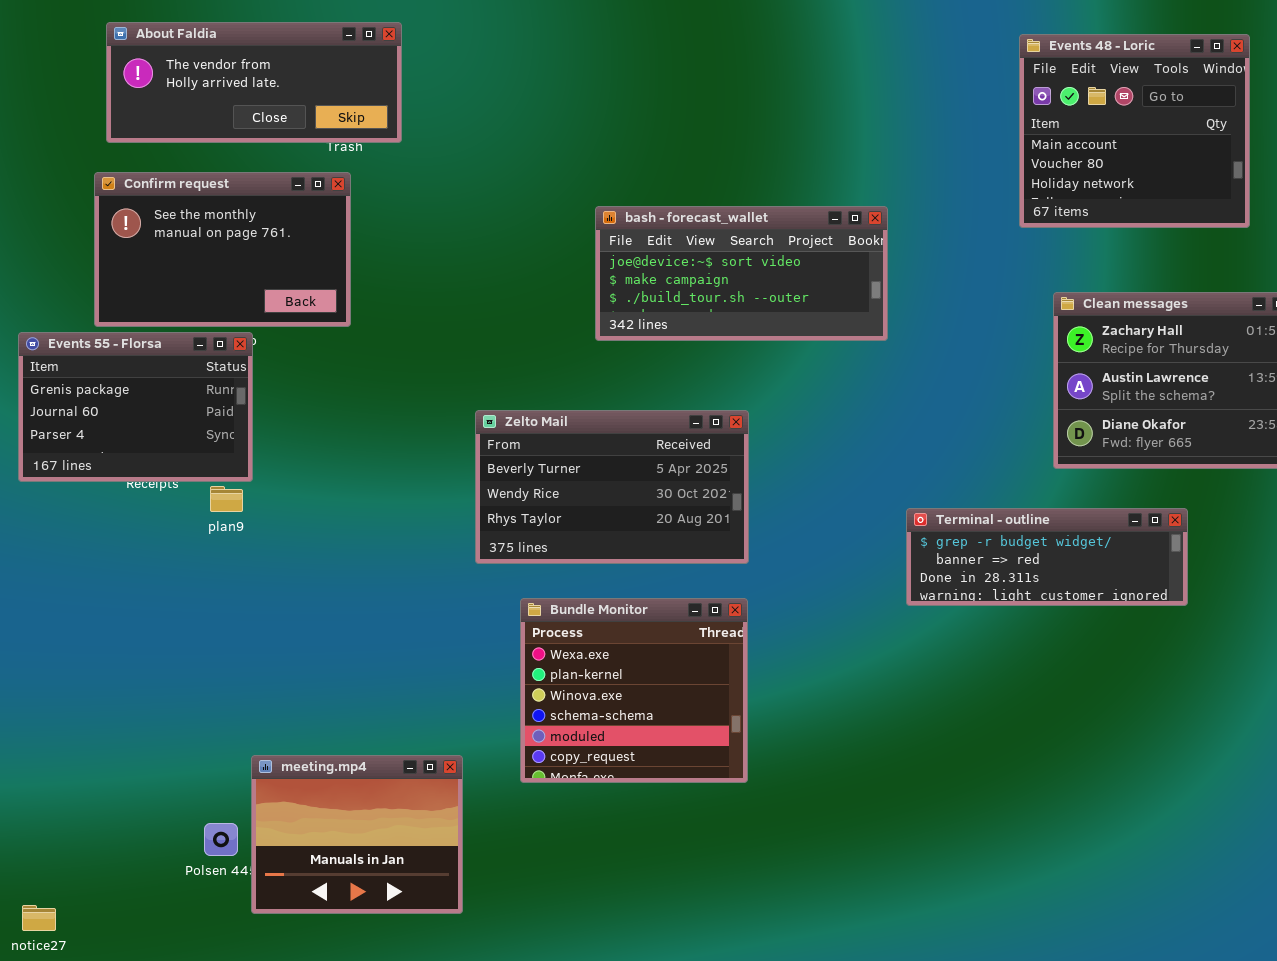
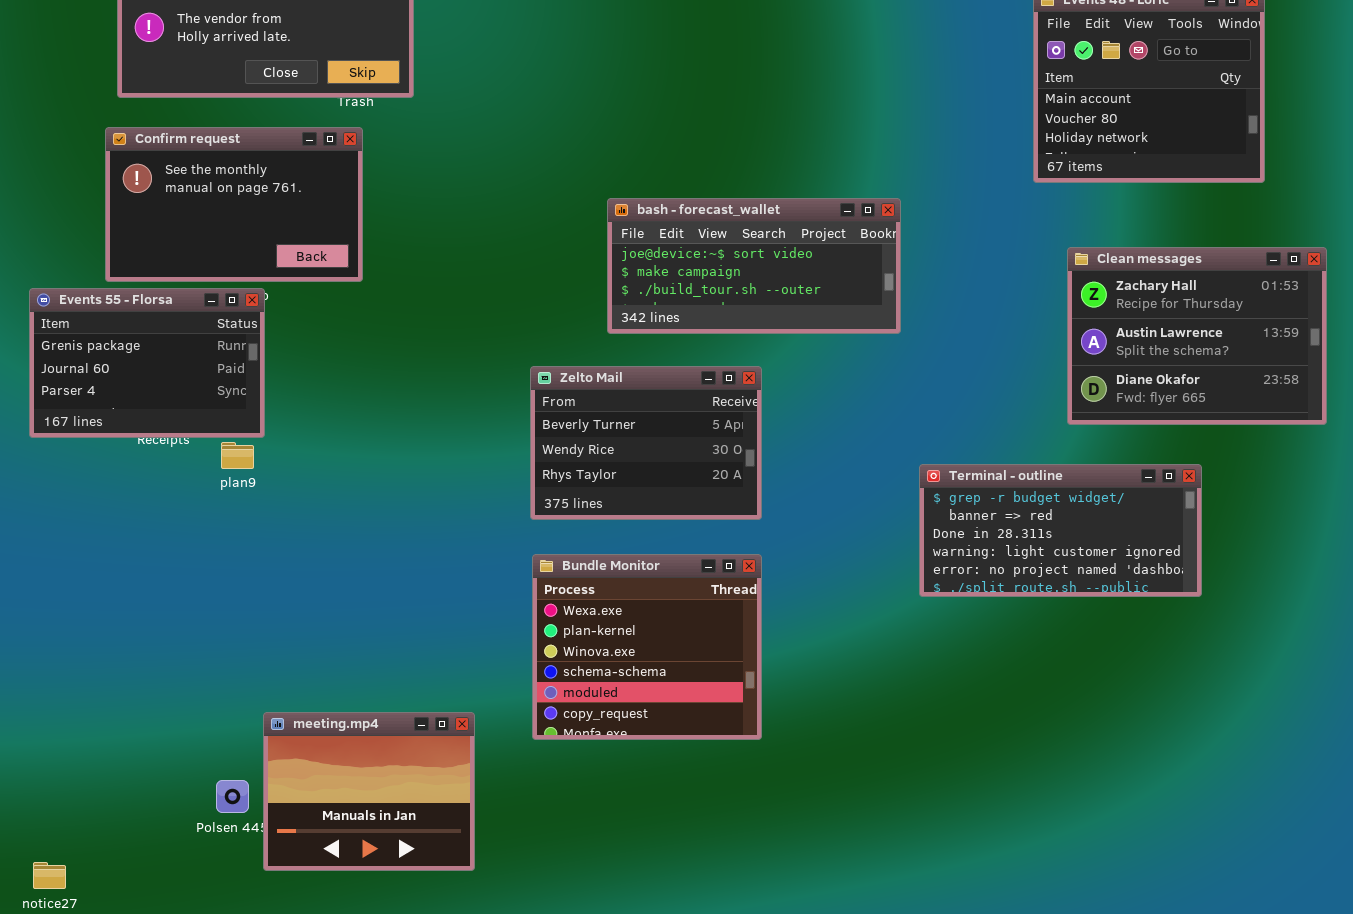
bash - forecast_wallet: [595,206,888,341] -> [607,198,901,334], moved
Zelto Mail: [475,410,749,564] -> [530,366,762,520], resized
Terminal - outline: [906,508,1188,606] -> [919,464,1202,597], resized

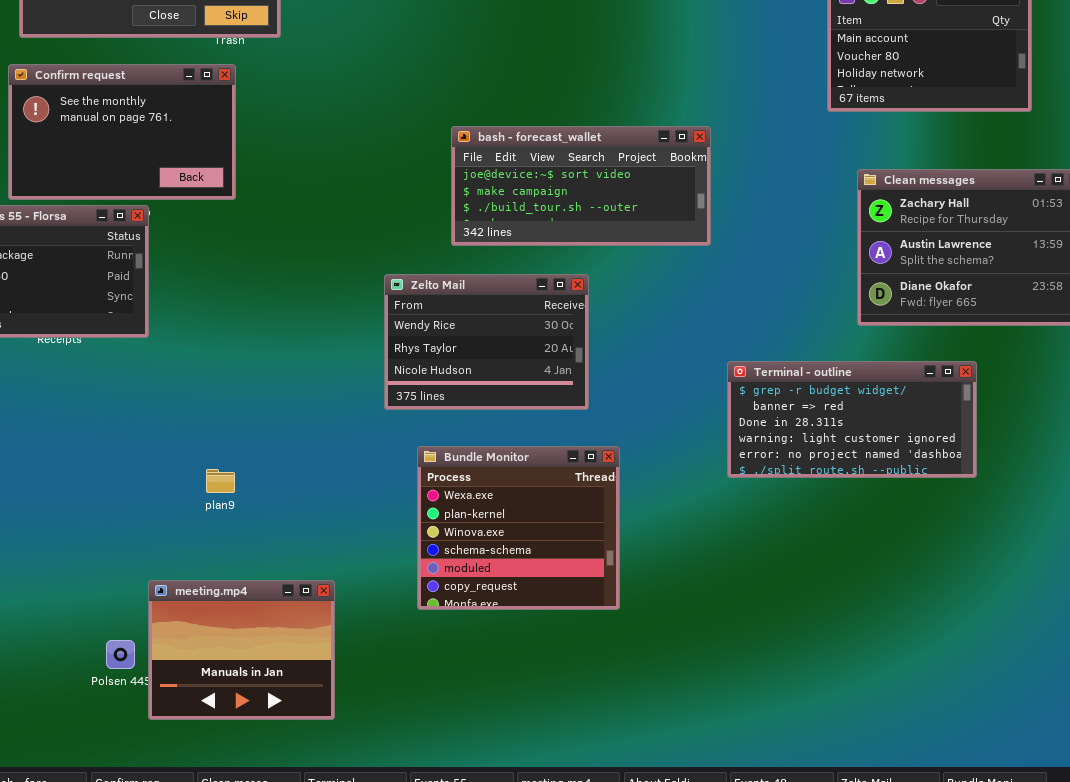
Zelto Mail: [530,366,762,520] -> [384,274,589,410], scrolled down 1 row
plan9: [221,442,254,469] -> [206,469,235,493], moved
Bundle Monitor: [532,554,762,740] -> [417,446,620,610], moved

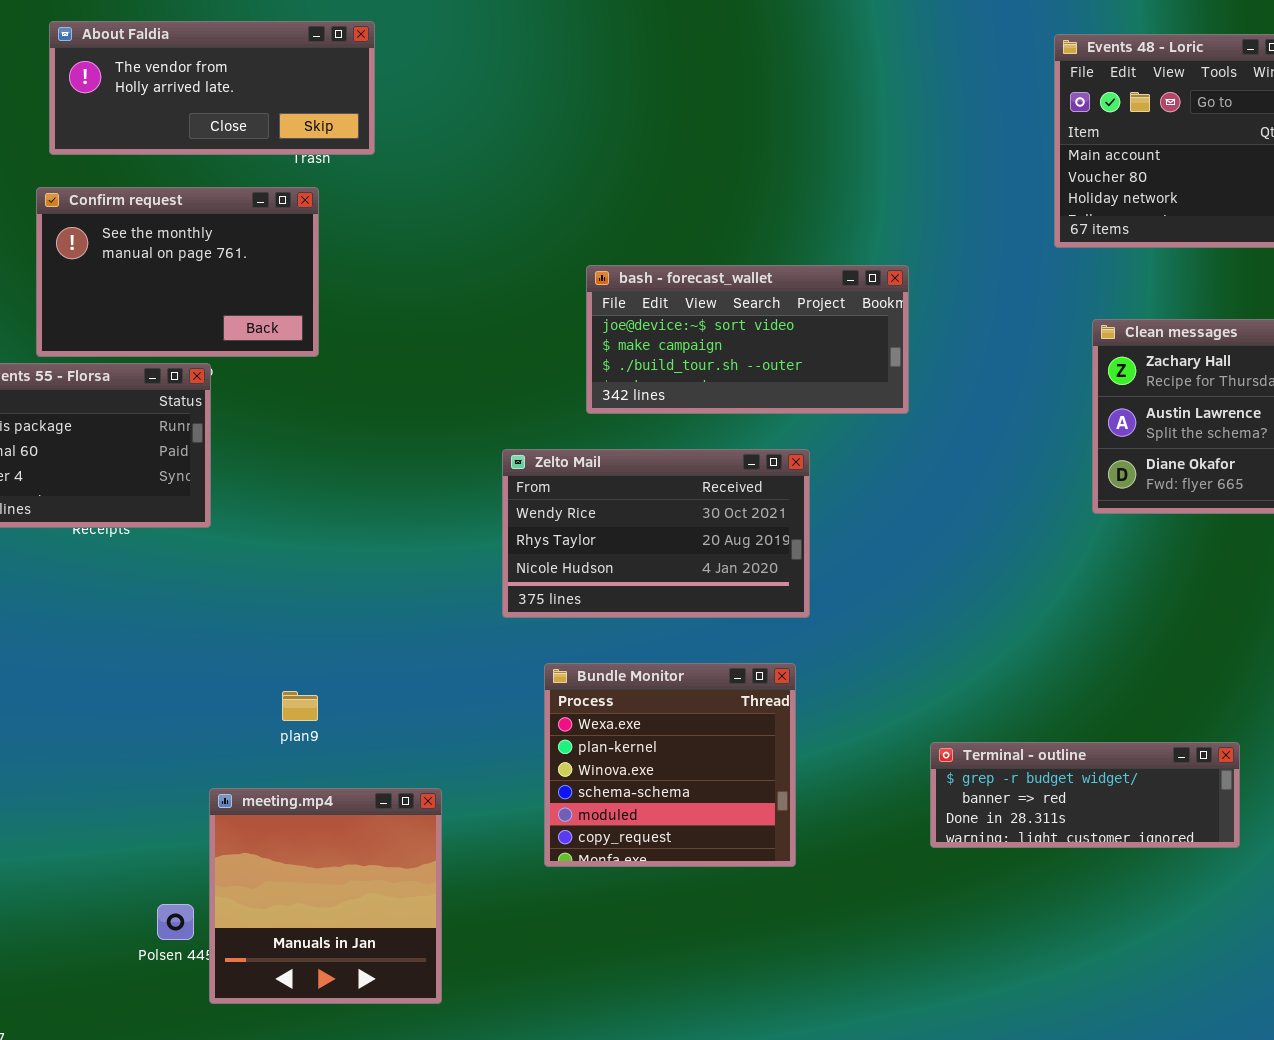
Zelto Mail: [384,274,589,410] -> [502,449,810,618], resized
Terminal - outline: [727,361,977,478] -> [930,742,1240,848], moved, resized
meeting.mp4: [148,580,335,720] -> [209,788,442,1004], resized

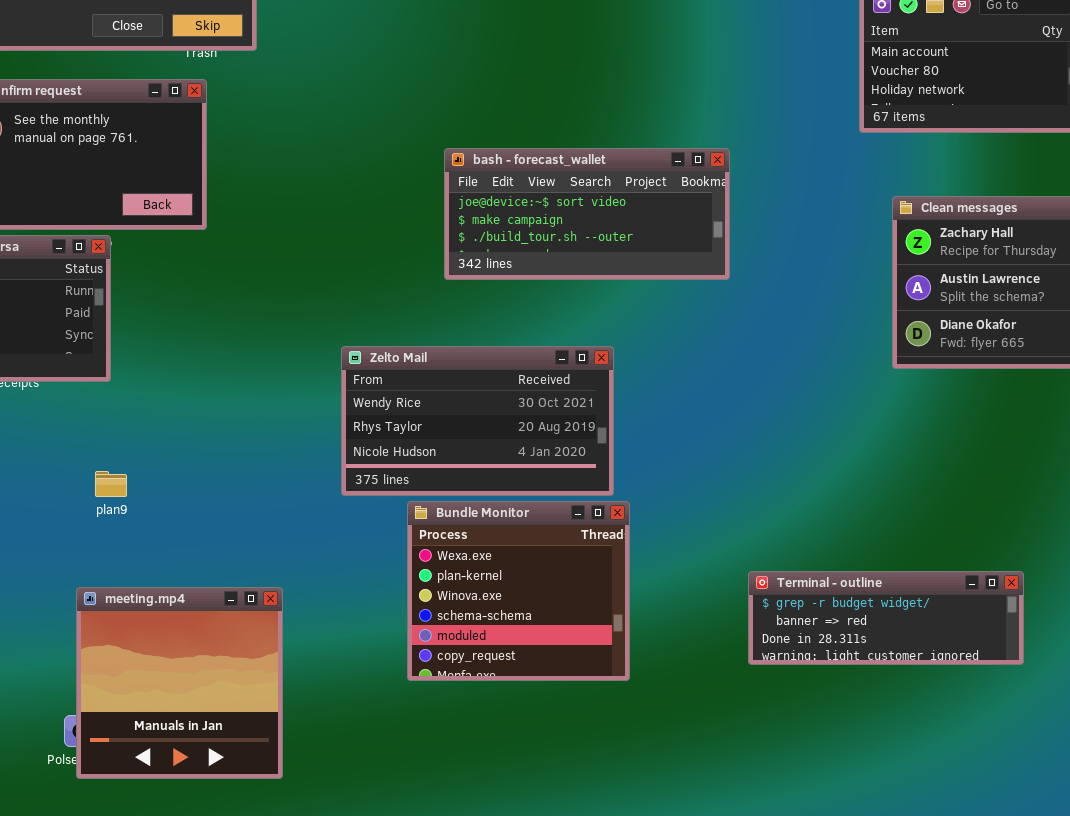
Zelto Mail: [502,449,810,618] -> [341,346,614,496], moved
plan9: [282,691,318,721] -> [95,471,127,497], moved
meeting.mp4: [209,788,442,1004] -> [76,587,283,779], moved

